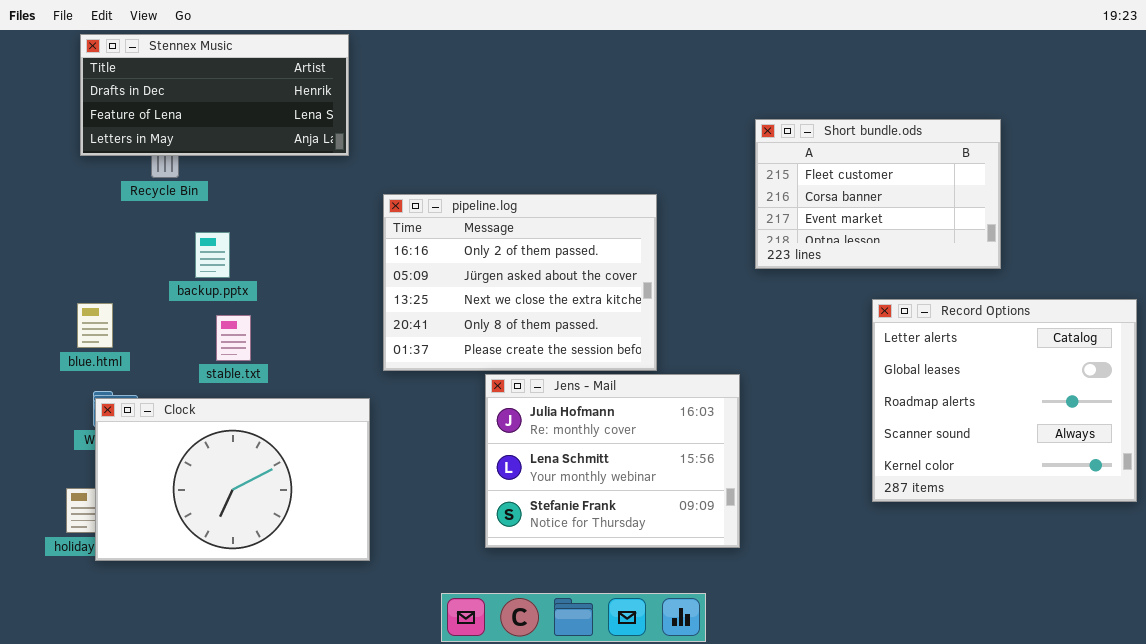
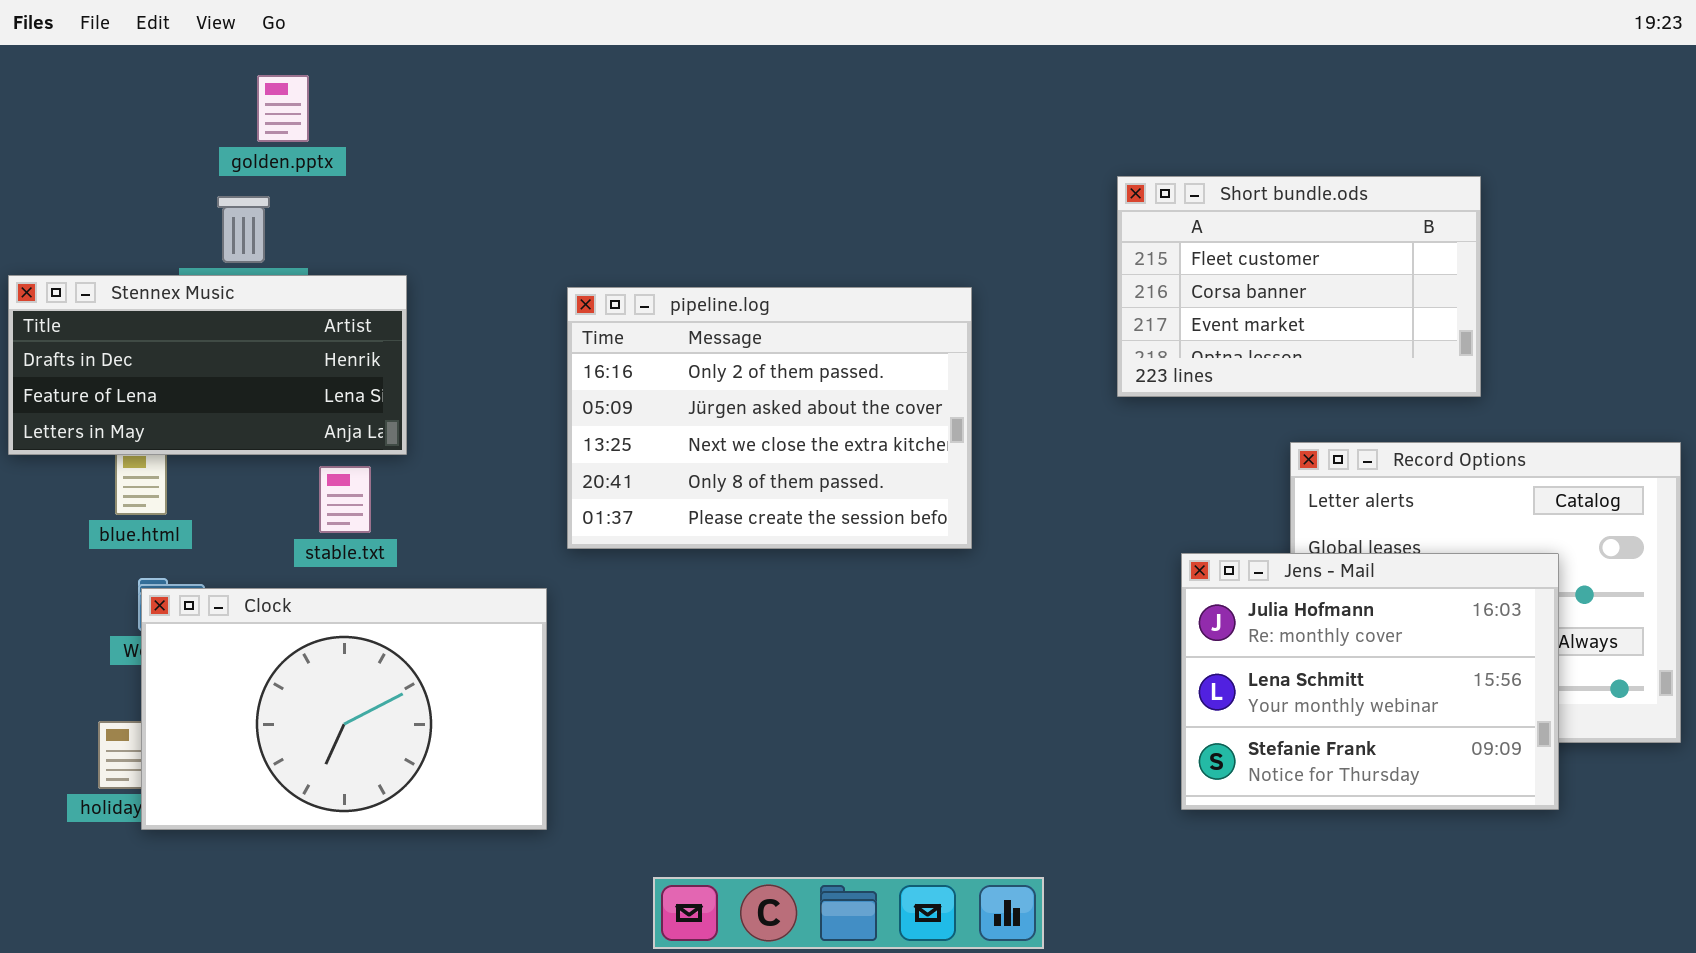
Stennex Music: [80,34,349,156] -> [8,275,407,455], moved
Jens - Mail: [485,374,740,548] -> [1181,553,1559,810], moved

